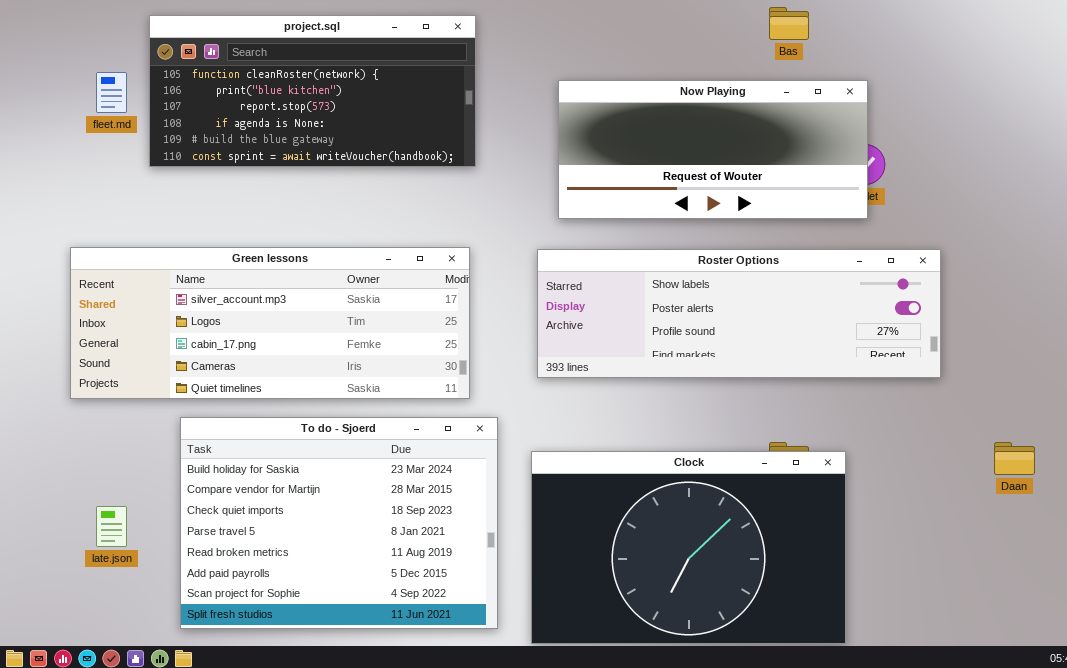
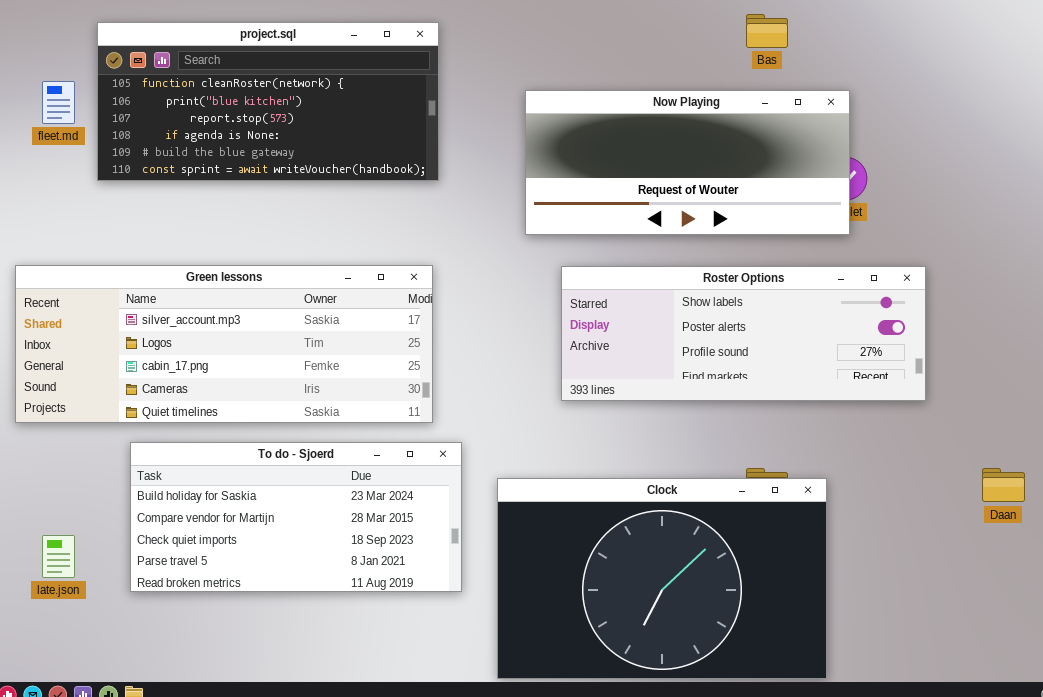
Roster Options: [537,249,941,378] -> [561,266,926,401], resized
To do - Sjoerd: [180,417,498,629] -> [130,442,462,592], resized

